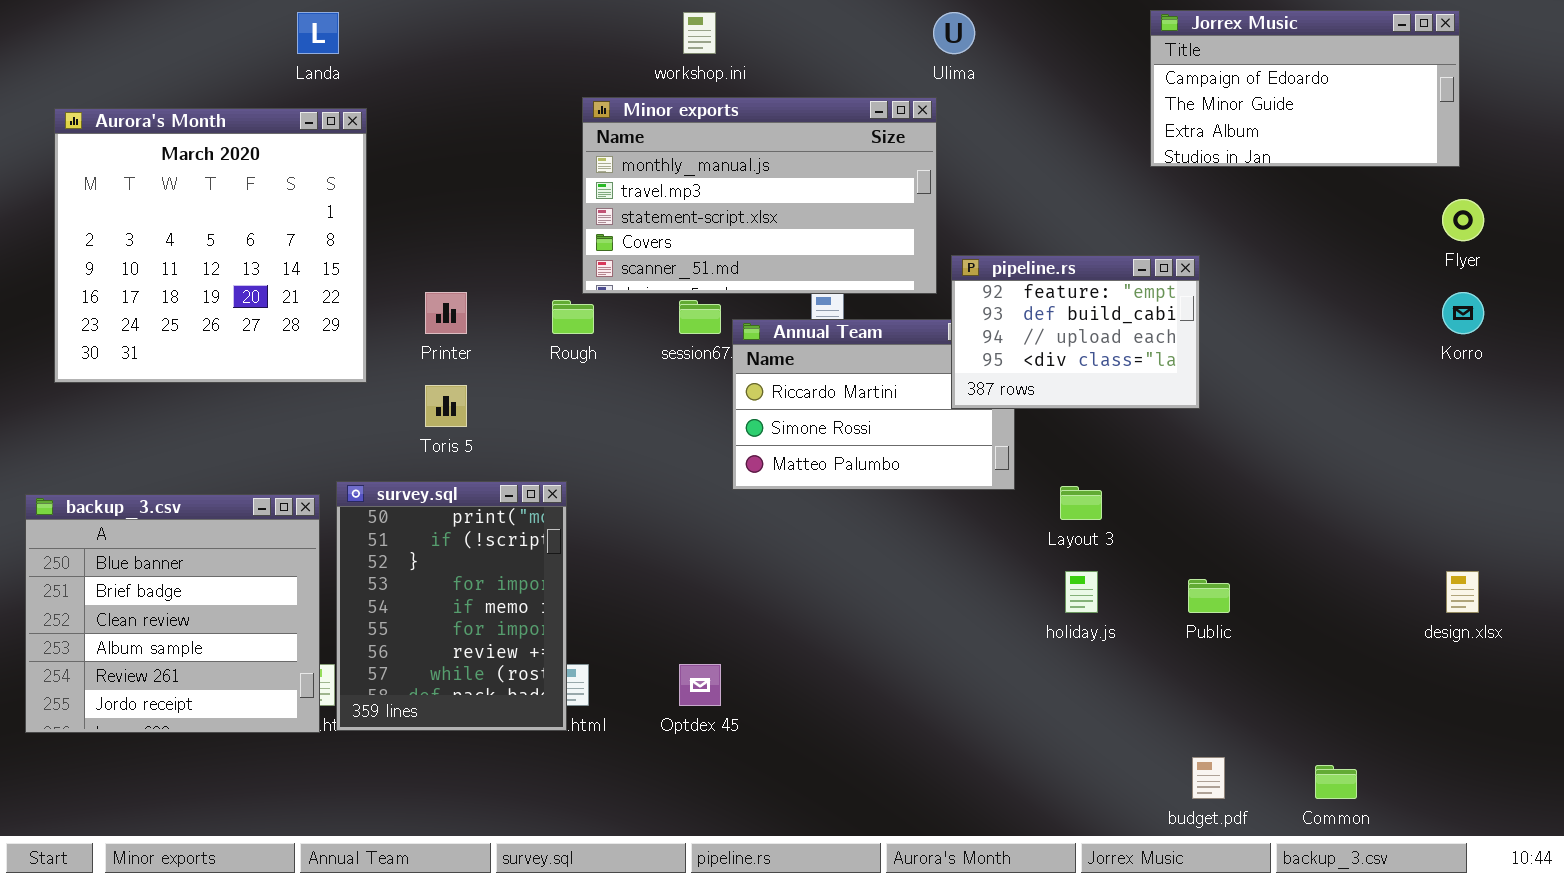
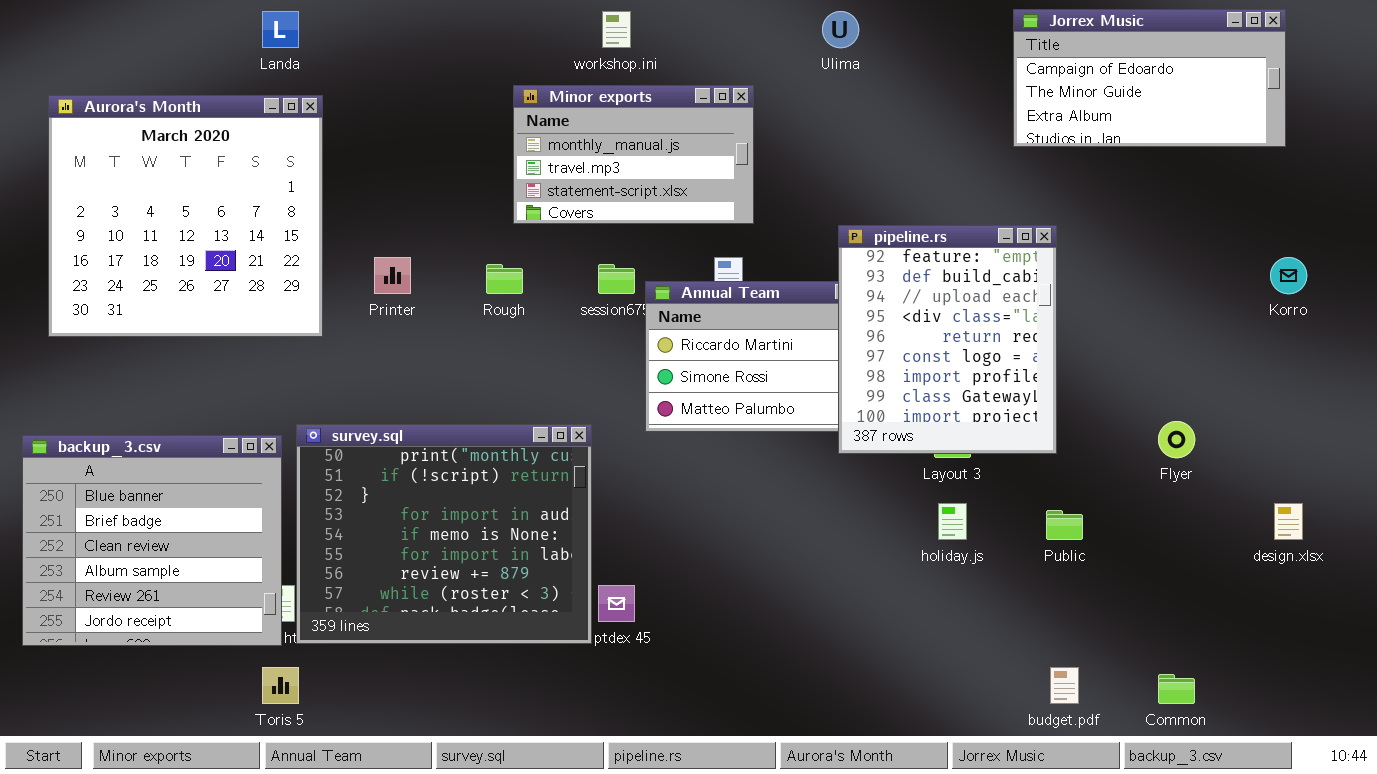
Minor exports: [582,97,937,294] -> [513,85,754,224], resized
Flyer: [1442,199,1484,241] -> [1158,421,1195,458], moved
pipeline.rs: [951,255,1200,409] -> [838,225,1057,454], resized
Toris 5: [425,385,467,427] -> [262,667,299,704], moved
survey.sql: [336,481,567,731] -> [296,424,592,644], resized

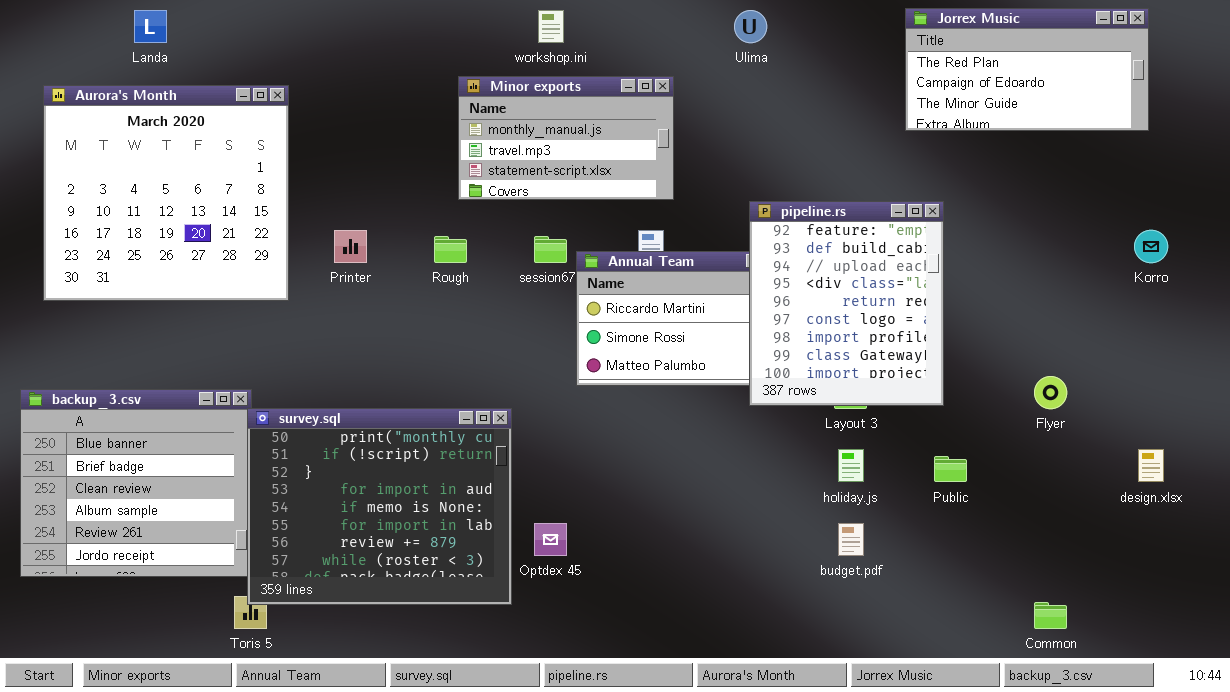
Jorrex Music: [1013,9,1286,147] -> [905,8,1149,131], scrolled up 1 row
Landa: [262,11,299,48] -> [134,10,167,43], moved
survey.sql: [296,424,592,644] -> [247,408,512,605], moved
budget.pdf: [1050,667,1079,704] -> [838,523,864,556], moved

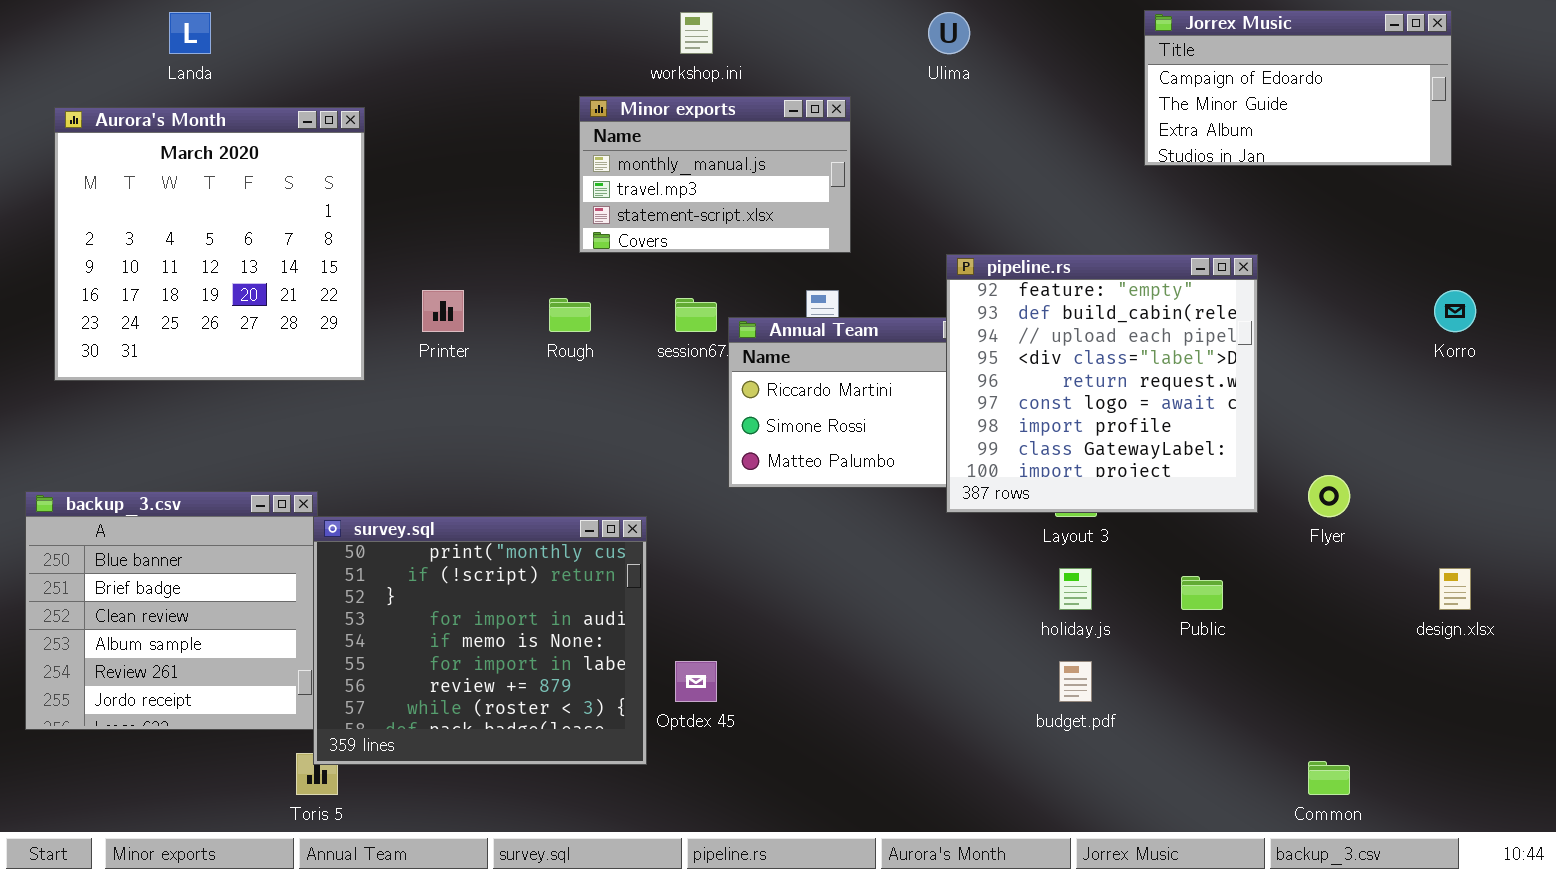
Jorrex Music: [905,8,1149,131] -> [1144,10,1452,166], scrolled down 1 row
pipeline.rs: [749,201,944,406] -> [946,254,1258,513], resized

